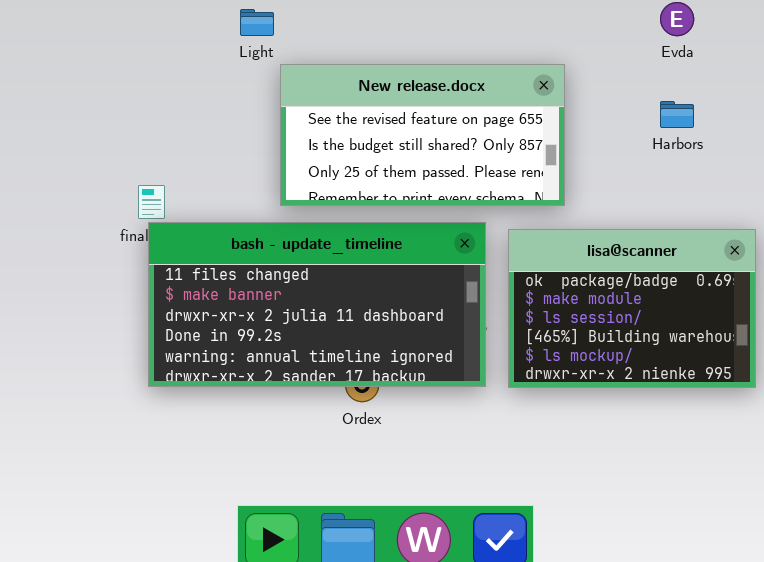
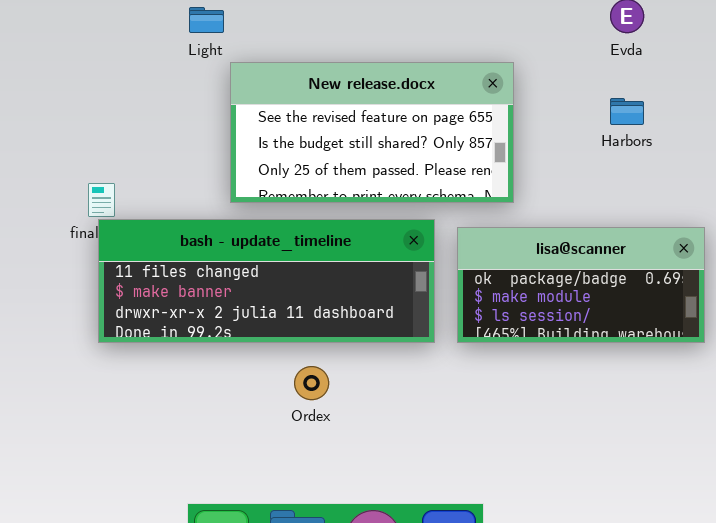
bash - update_timeline: [148,222,486,387] -> [98,219,435,343], resized
lisa@scanner: [508,229,756,388] -> [457,227,705,343], resized

